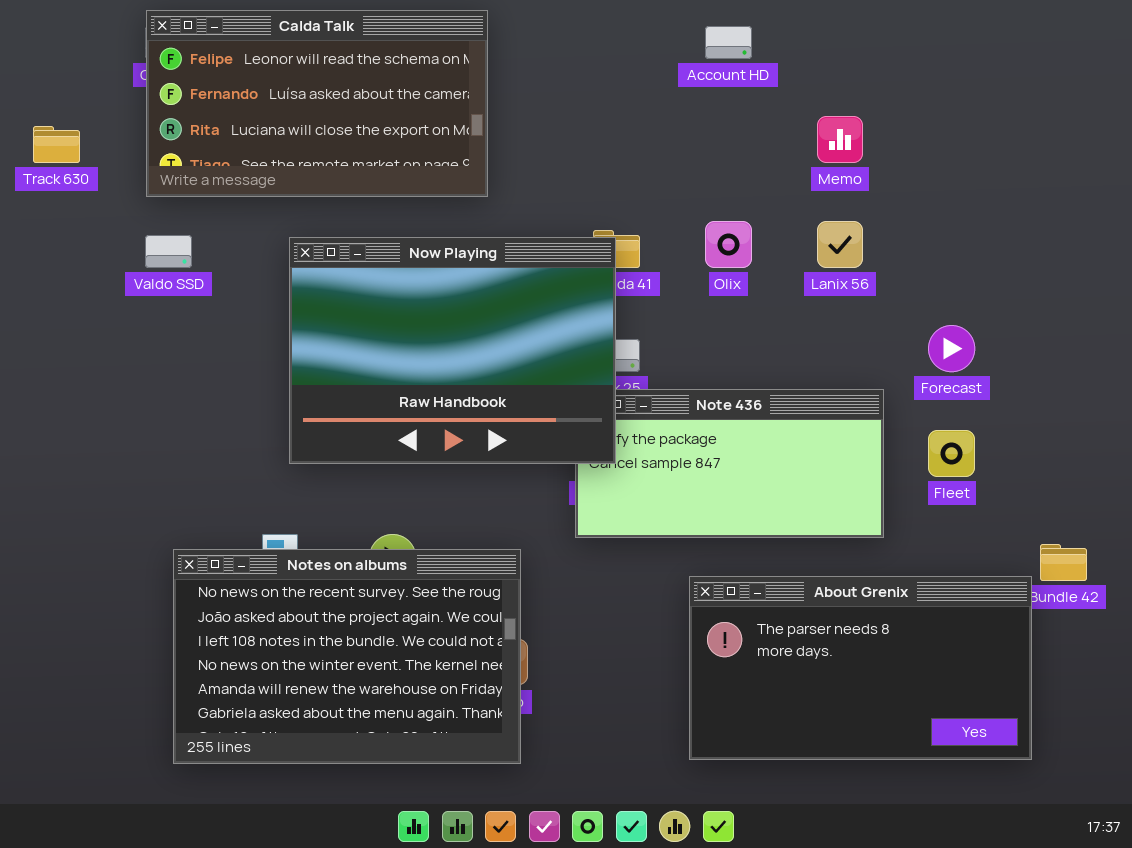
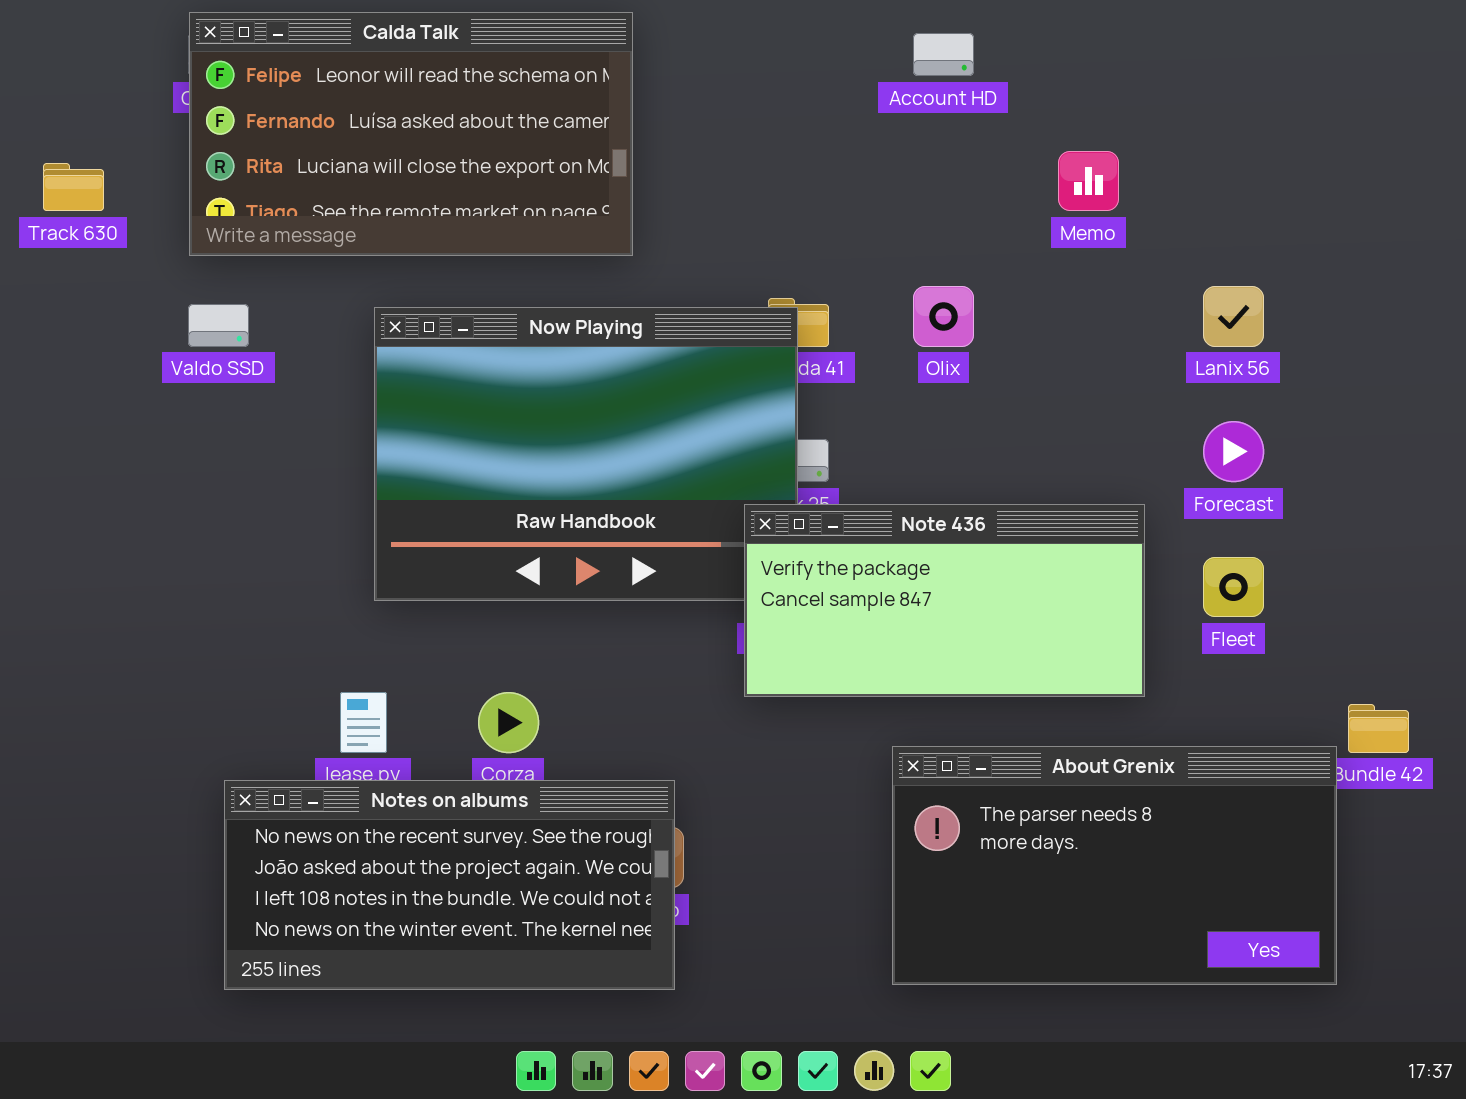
Lanix 56: [817,221,863,268] -> [1203,286,1264,347], moved
Note 436: [575,389,884,538] -> [744,504,1145,697], raised
Notes on albums: [173,549,521,764] -> [224,780,675,990], resized

